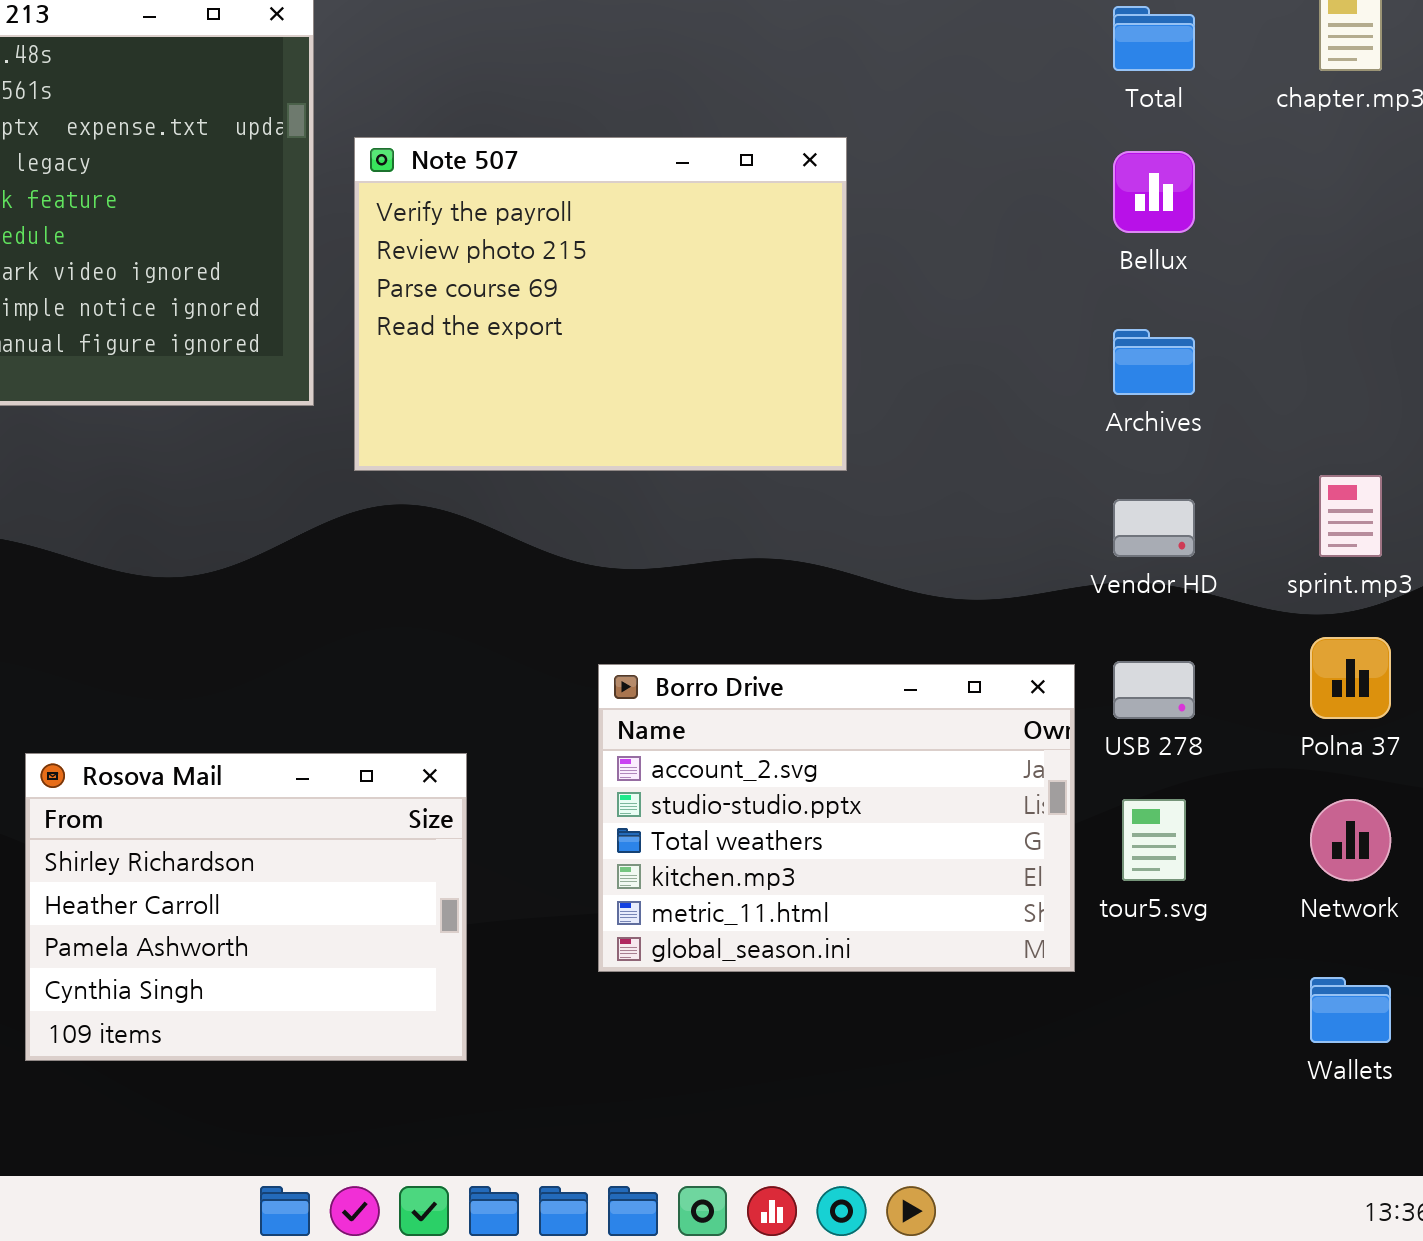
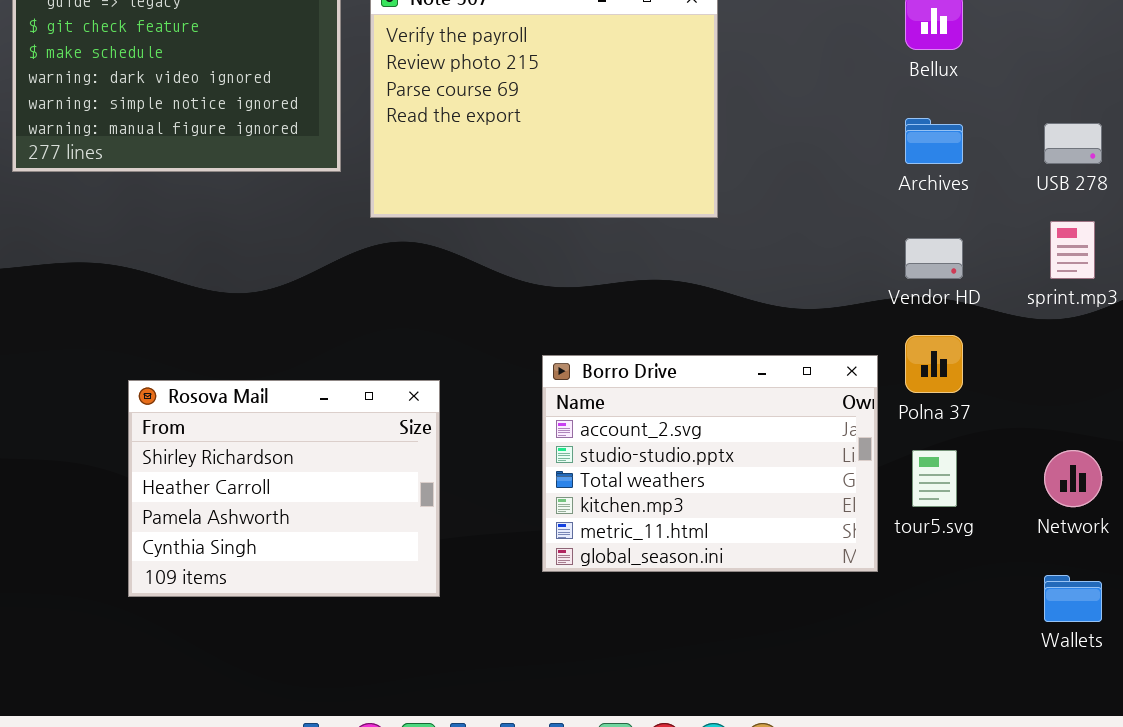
Polna 37: [1310,637,1391,719] -> [905,335,963,393], moved
USB 278: [1113,661,1195,719] -> [1044,123,1102,164], moved
Rosova Mail: [25,753,467,1061] -> [128,380,440,597], moved

